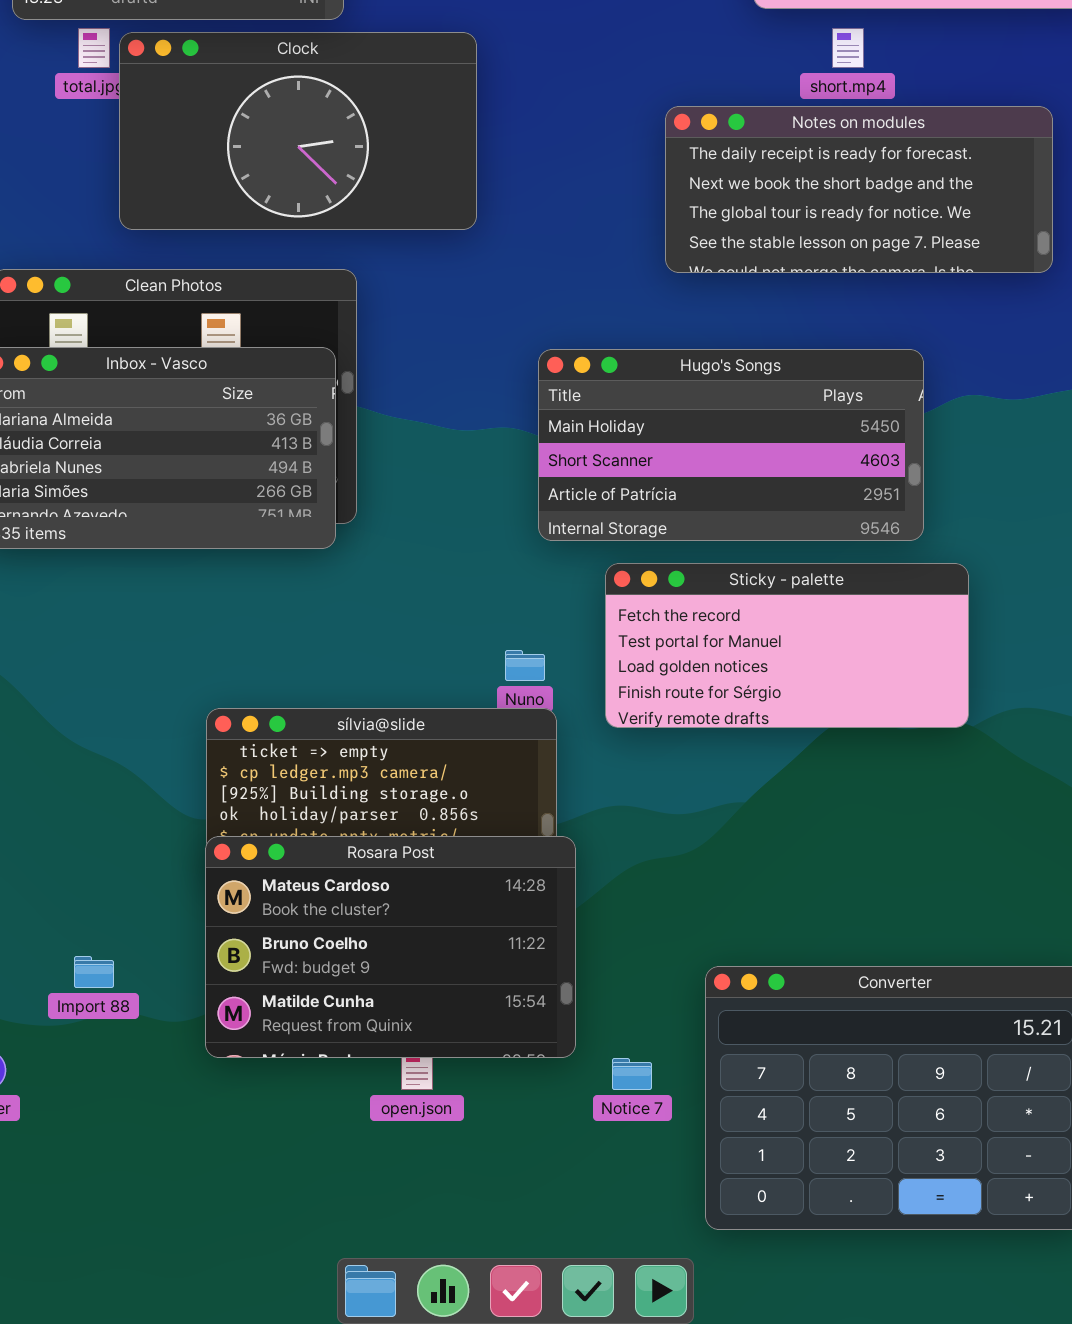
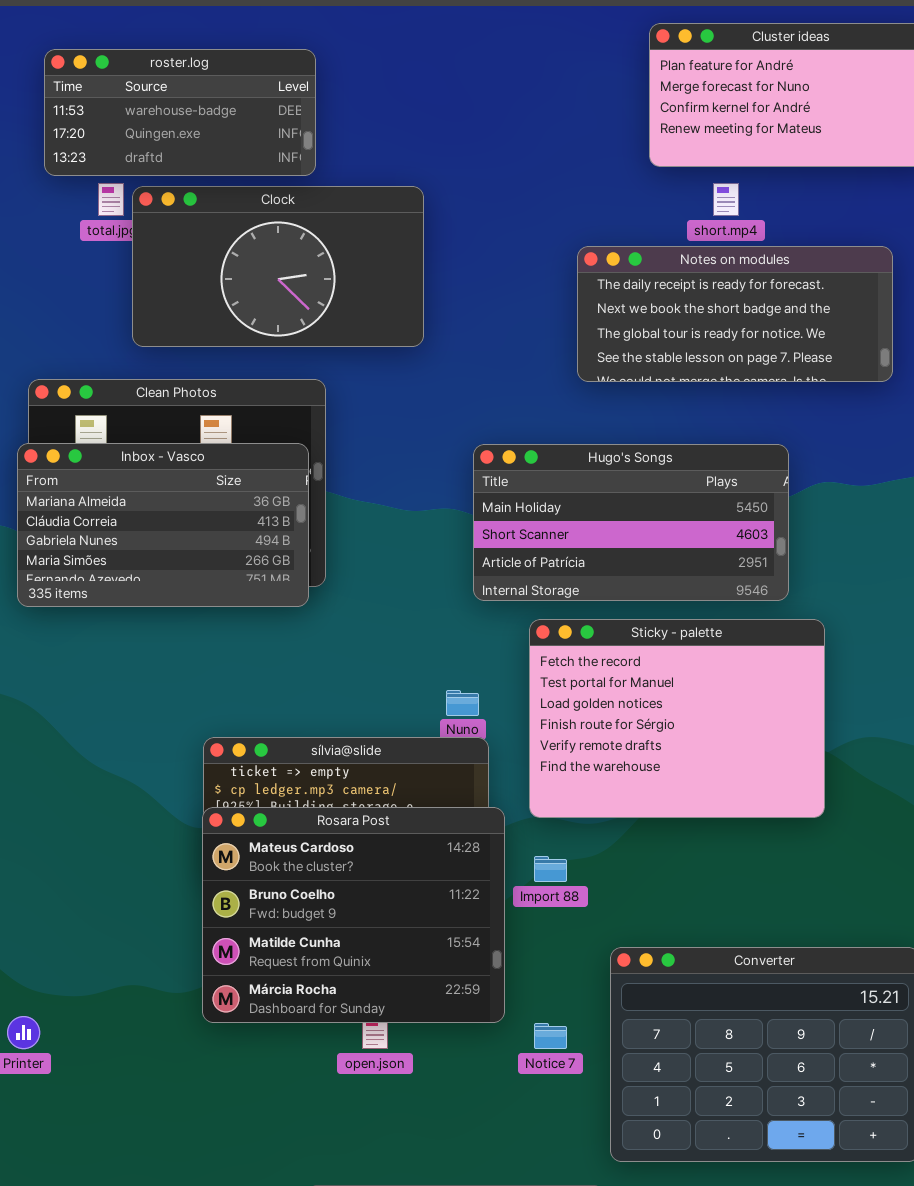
Sticky - palette: [605,563,969,728] -> [529,619,825,818], resized
Rosara Post: [205,836,576,1058] -> [202,807,505,1023], resized
Import 88: [74,956,114,988] -> [534,856,567,882], moved

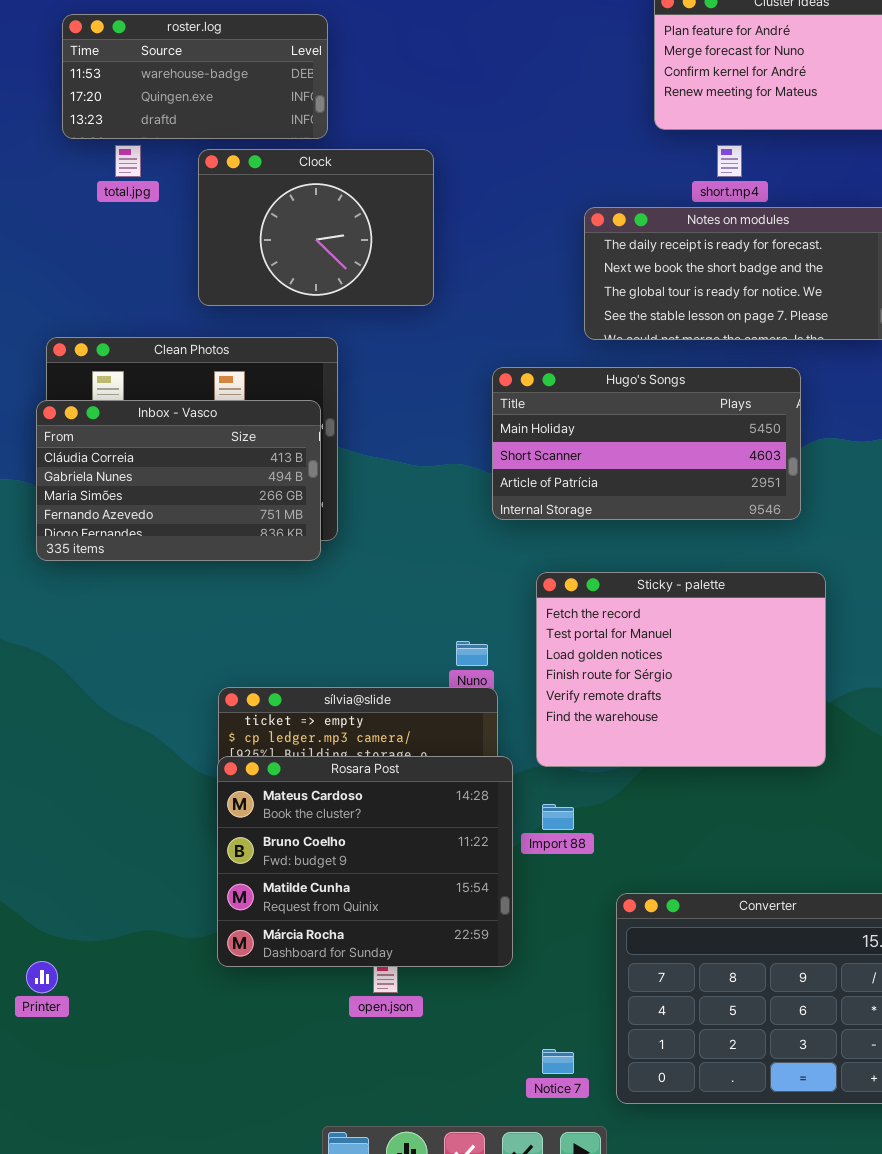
Clock: [132,186,424,347] -> [198,149,434,306], resized
Inbox - Vasco: [17,443,309,607] -> [36,400,321,561], scrolled down 1 row
Hugo's Songs: [473,444,789,601] -> [492,367,801,520], moved
Notice 7: [534,1023,567,1049] -> [542,1049,574,1074], moved

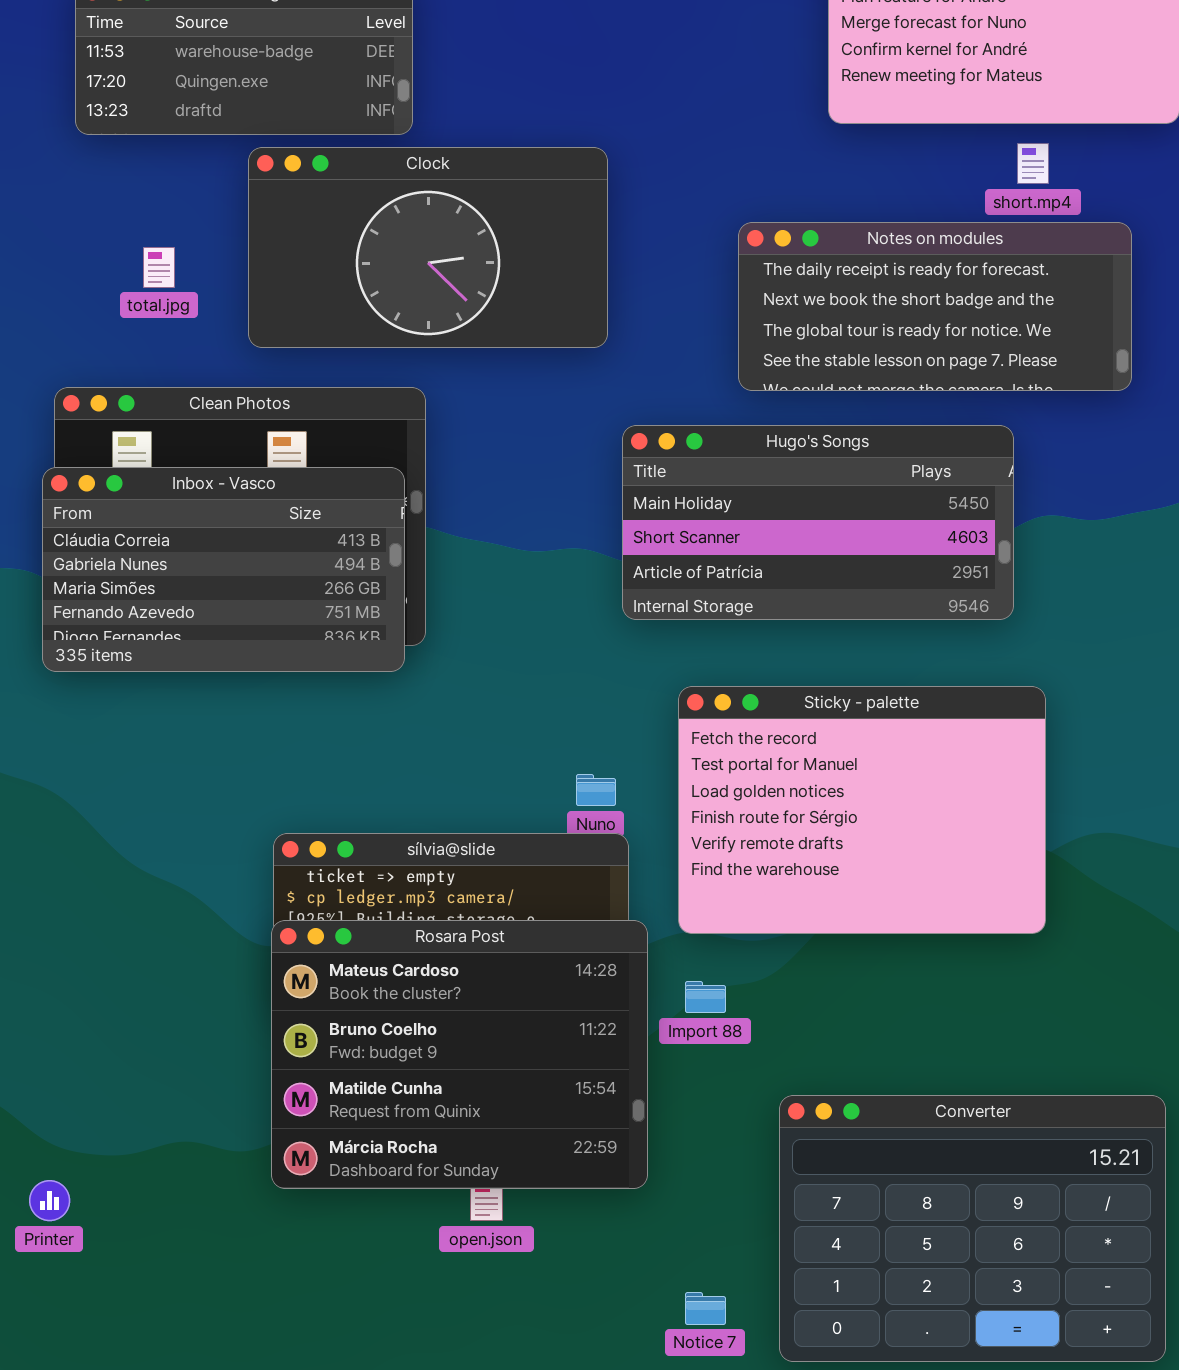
total.jpg: [115,145,141,177] -> [143,247,175,288], moved
short.mp4: [717,145,742,177] -> [1017,143,1049,184], moved
Clock: [198,149,434,306] -> [248,147,608,348], resized

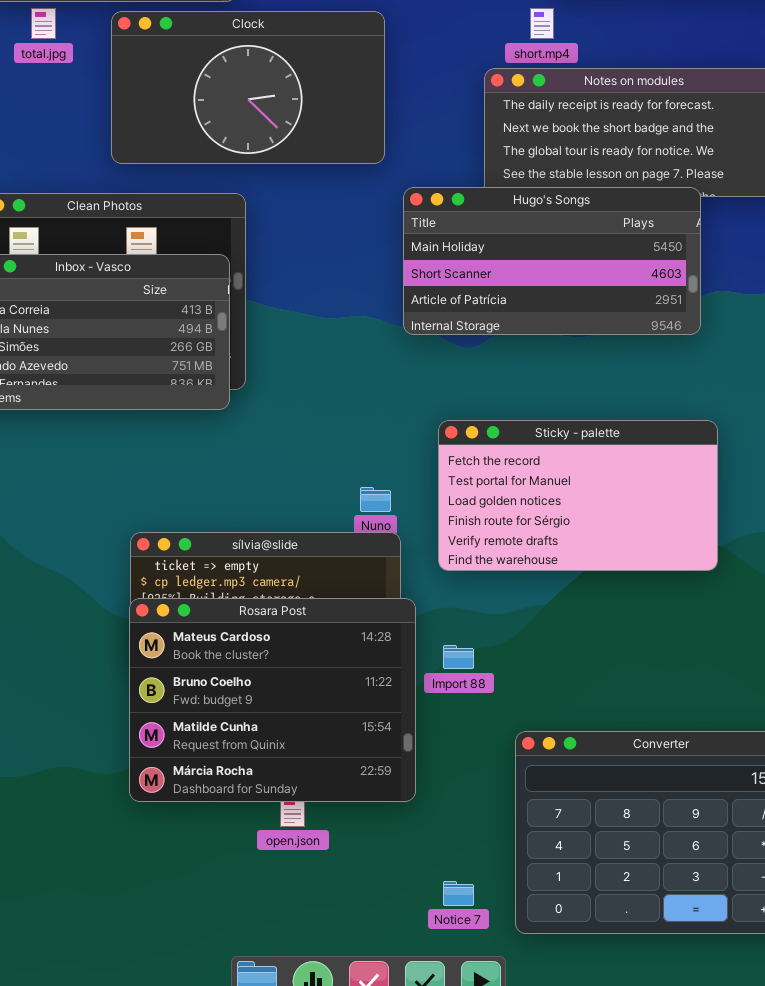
short.mp4: [1017,143,1049,184] -> [530,8,554,39], moved
total.jpg: [143,247,175,288] -> [31,8,56,39], moved
Hugo's Songs: [622,425,1014,620] -> [403,187,701,335], moved
Sticky - palette: [678,686,1046,934] -> [438,420,718,571], resized

